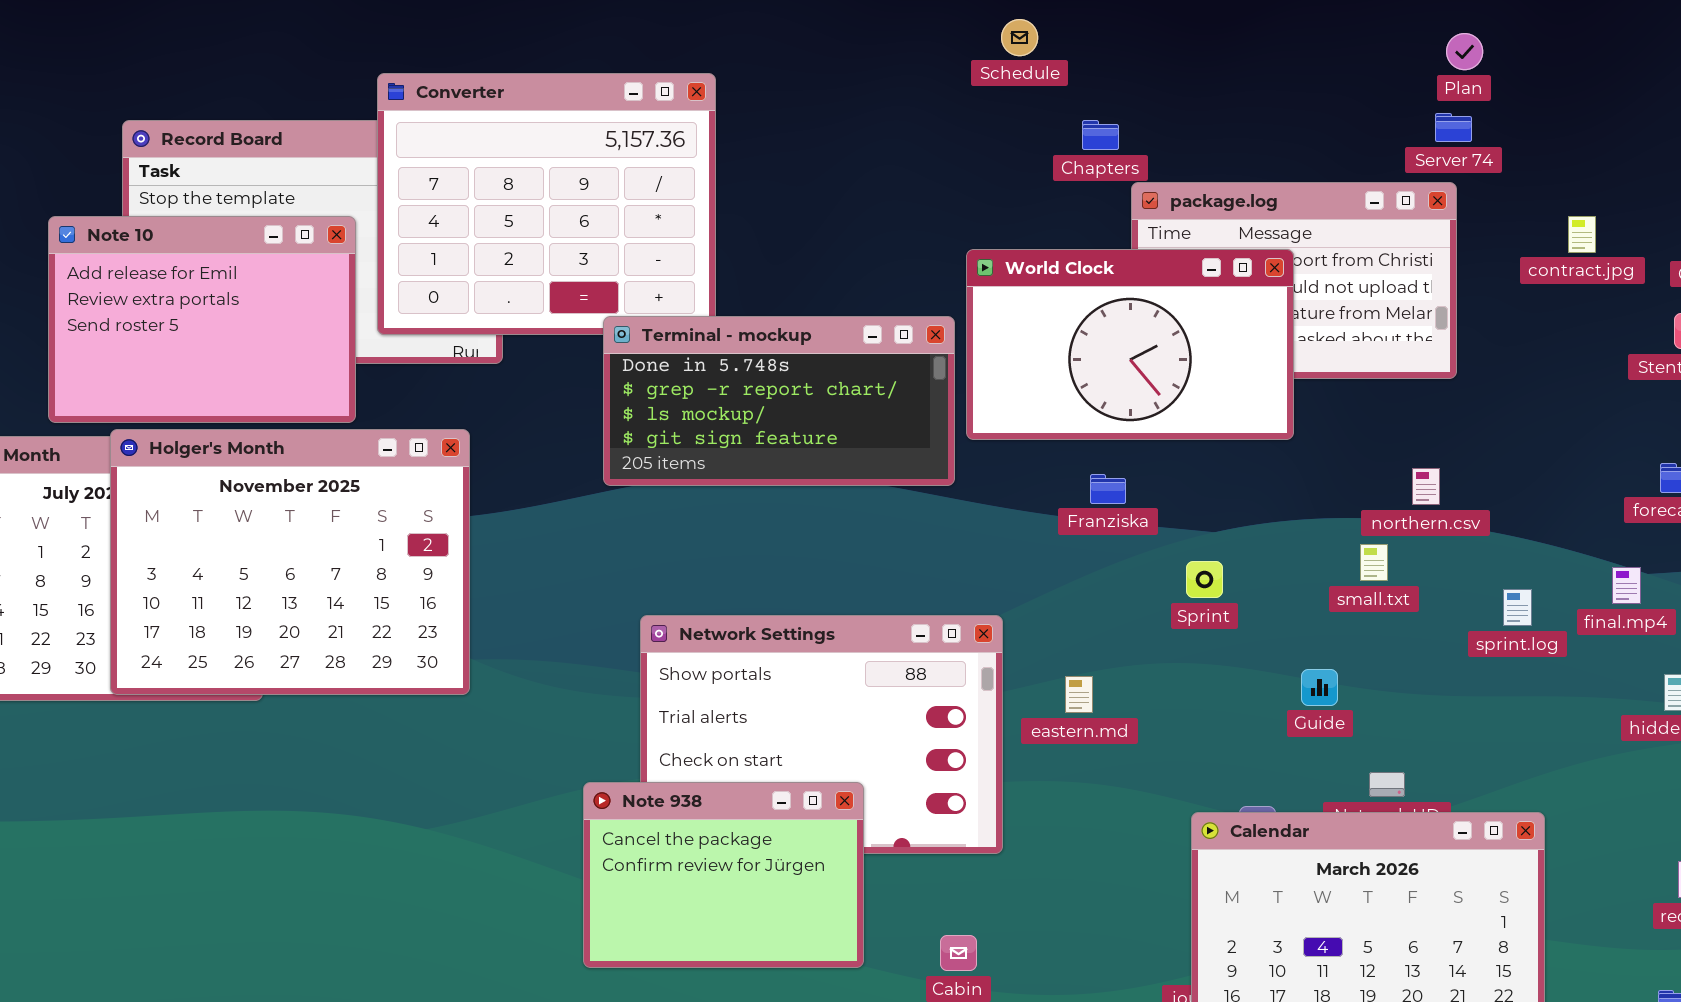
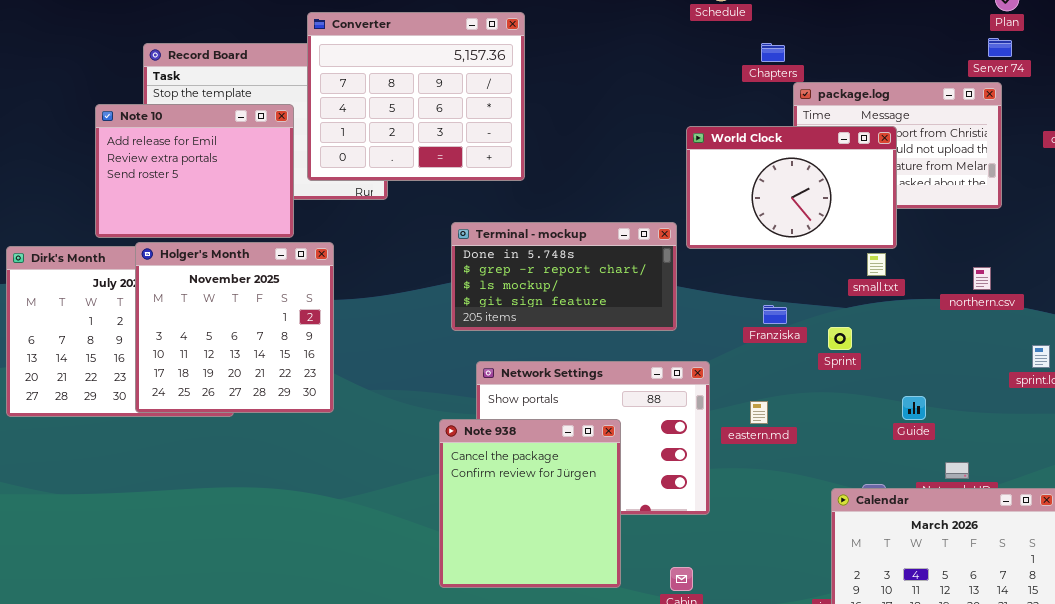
Terminal - mockup: [603,316,955,486] -> [451,222,677,331], moved
Holger's Month: [110,429,470,695] -> [135,242,334,413], resized
Franziska: [1090,474,1126,504] -> [763,305,787,324], moved
small.txt: [1360,544,1388,581] -> [867,253,886,276], moved
Note 938: [583,782,864,968] -> [439,419,621,588], resized

